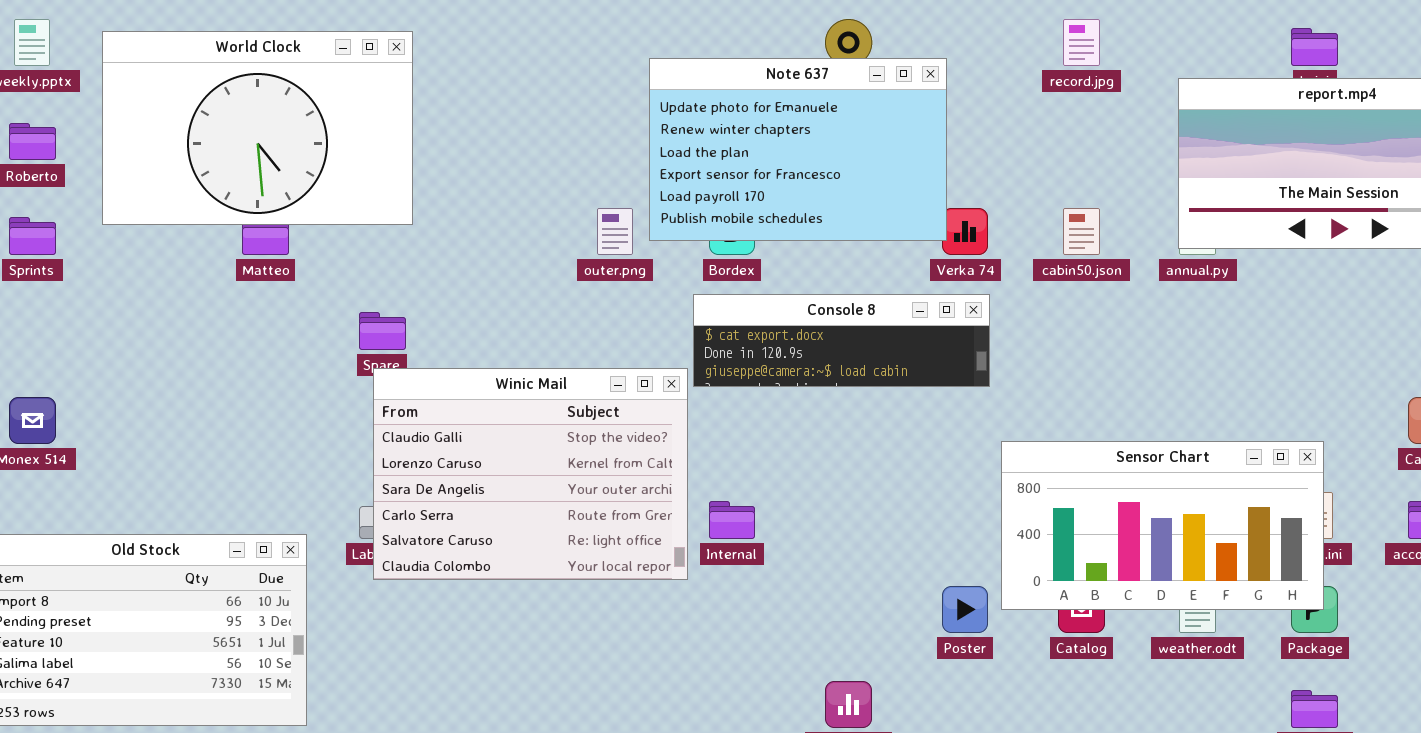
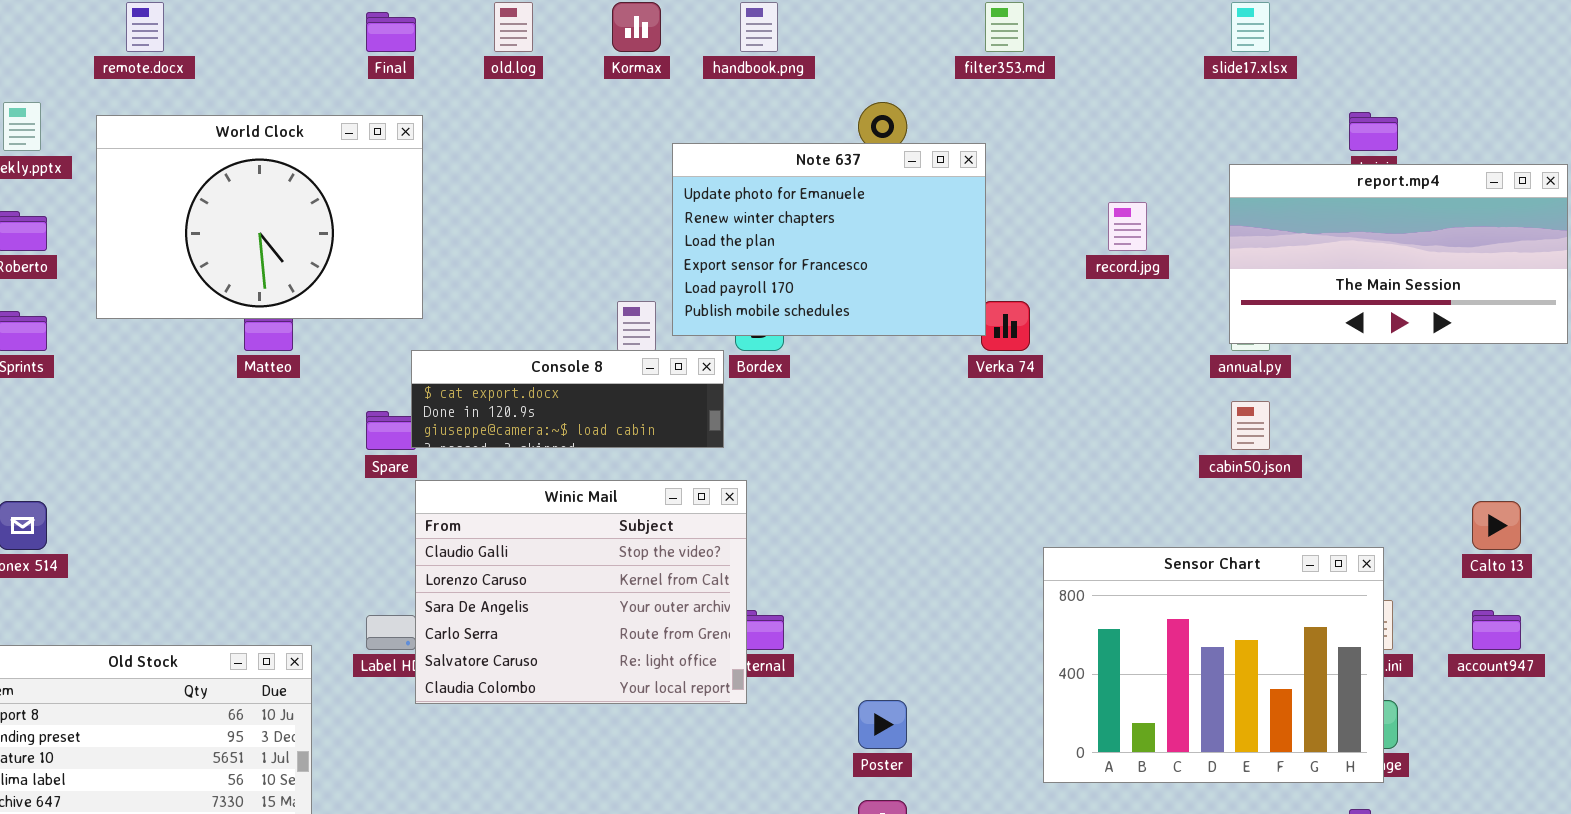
record.jpg: [1063,19,1100,66] -> [1108,202,1147,251], moved
cabin50.json: [1063,208,1100,255] -> [1231,401,1270,450], moved
Console 8: [693,294,990,387] -> [411,350,724,448], moved
Winic Mail: [373,368,688,580] -> [415,480,747,704], moved
Sensor Chart: [1001,441,1324,610] -> [1043,547,1384,783], resized
Poster: [942,586,988,633] -> [858,700,907,749], moved

